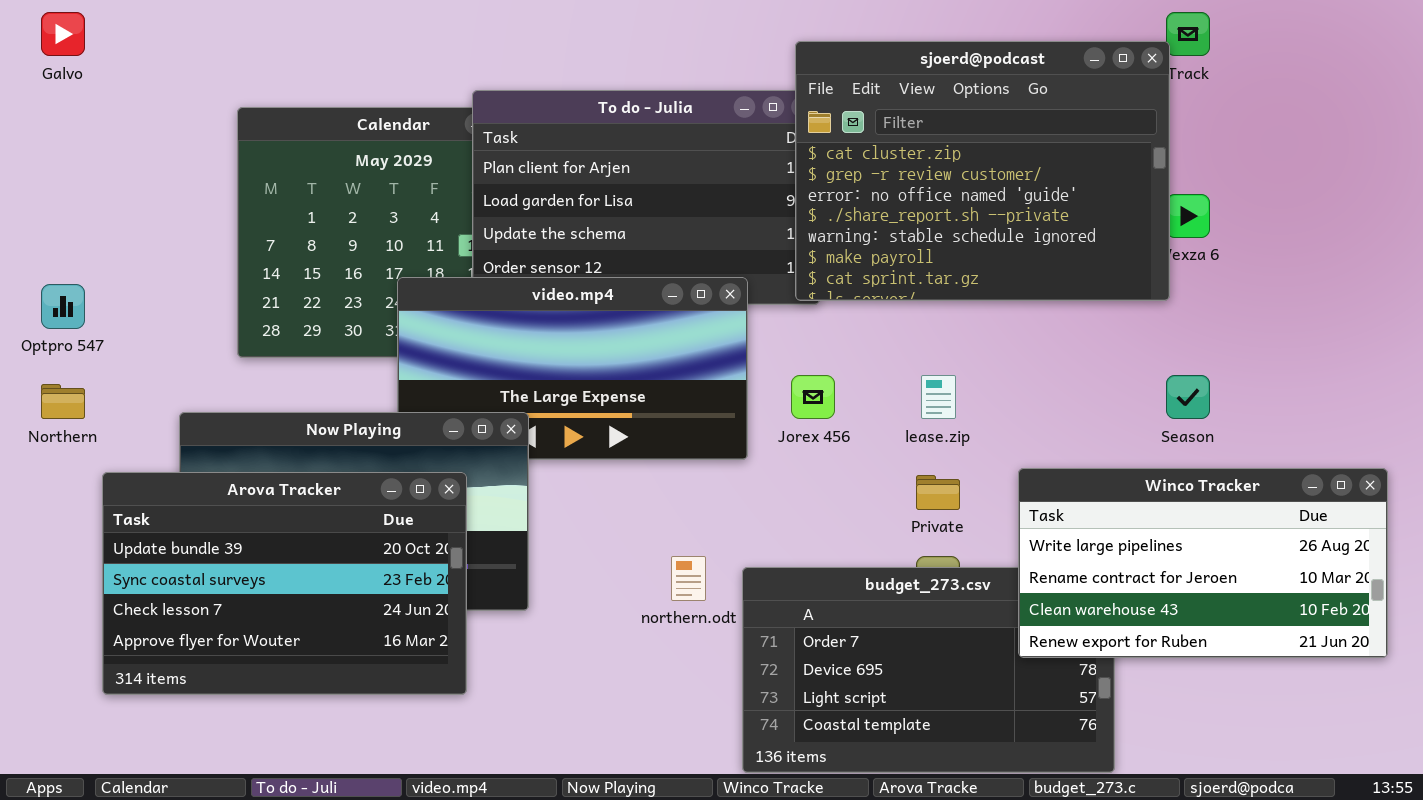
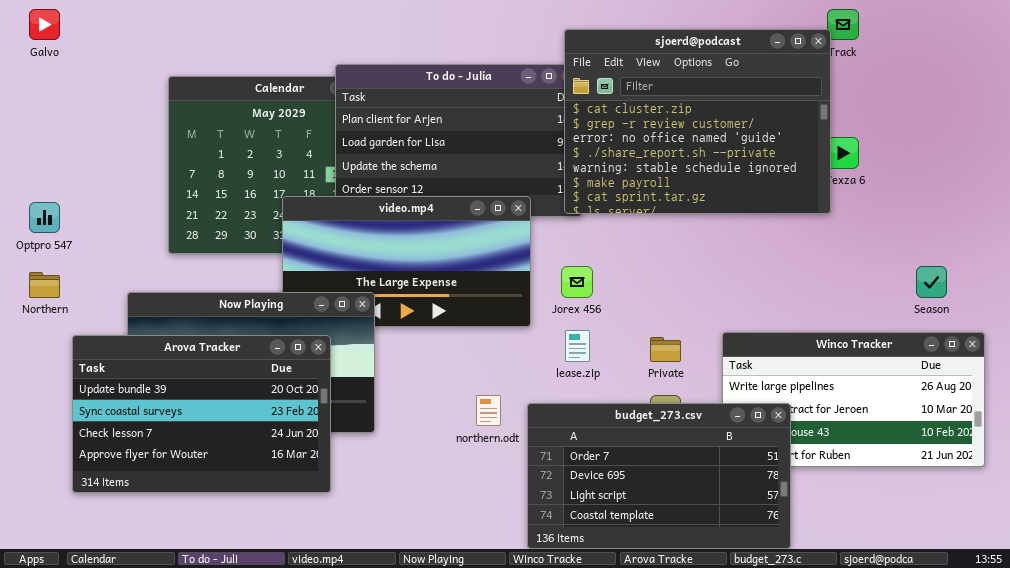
lease.zip: [921,375,956,419] -> [565,330,590,362], moved
Season: [1166,375,1210,419] -> [916,266,947,298], moved
budget_273.csv: [742,567,1115,773] -> [527,403,791,549], raised

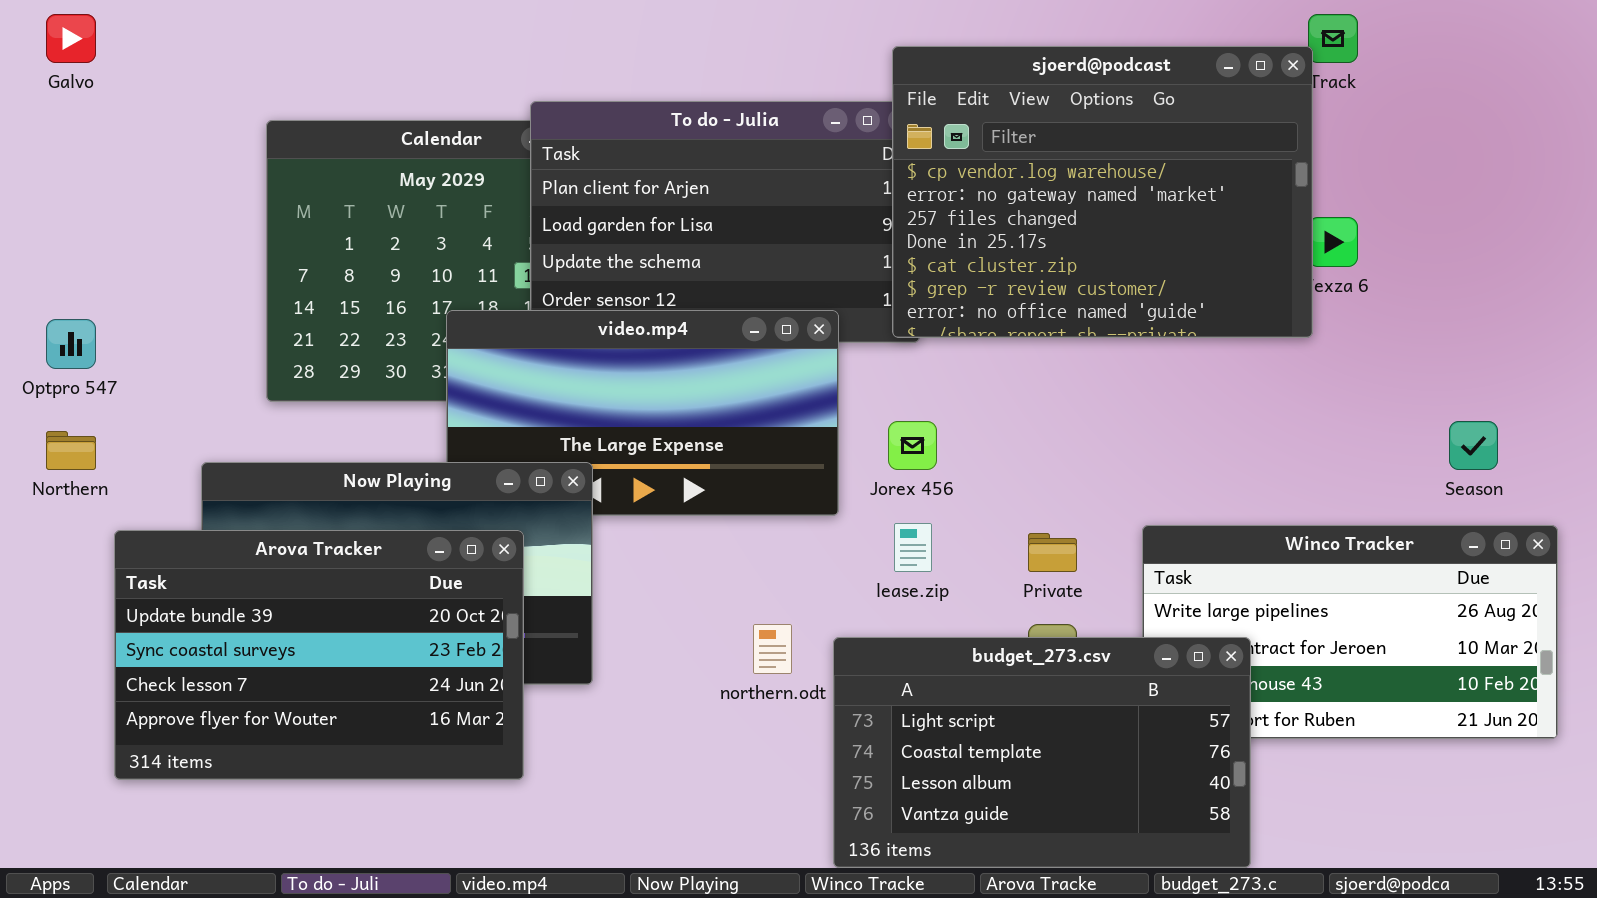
sjoerd@podcast: [564,29,831,214] -> [892,46,1313,338], scrolled up 4 rows
budget_273.csv: [527,403,791,549] -> [833,637,1251,868], scrolled down 2 rows

